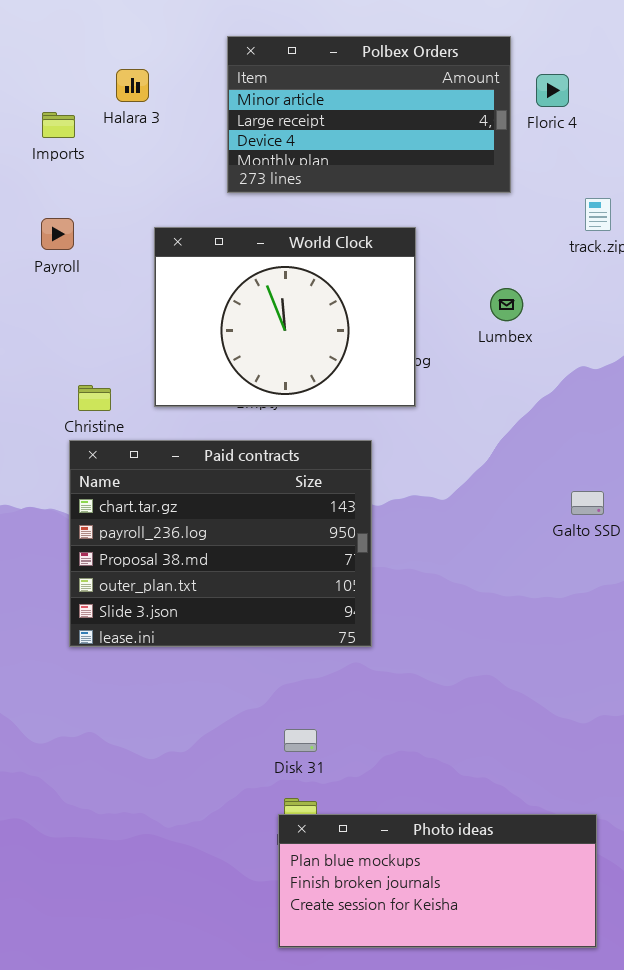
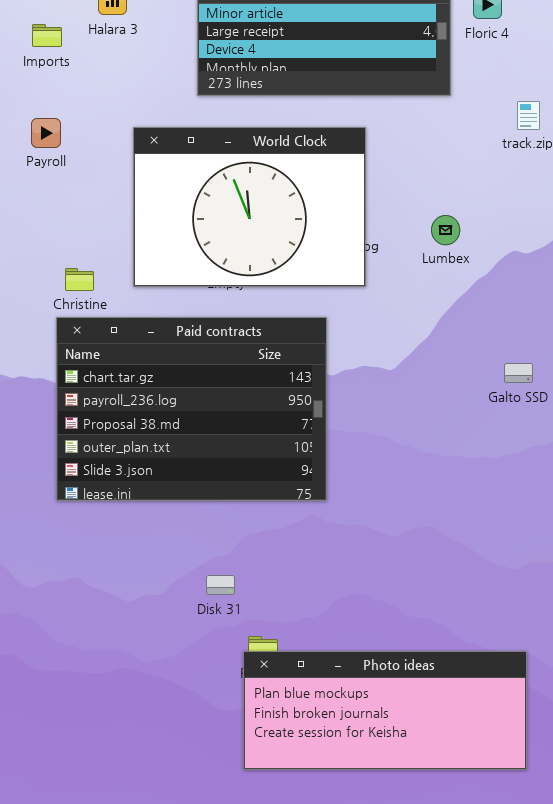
Lumbex: [490,288,523,321] -> [431,215,460,245], moved
Disk 31: [284,729,317,752] -> [206,575,235,595], moved

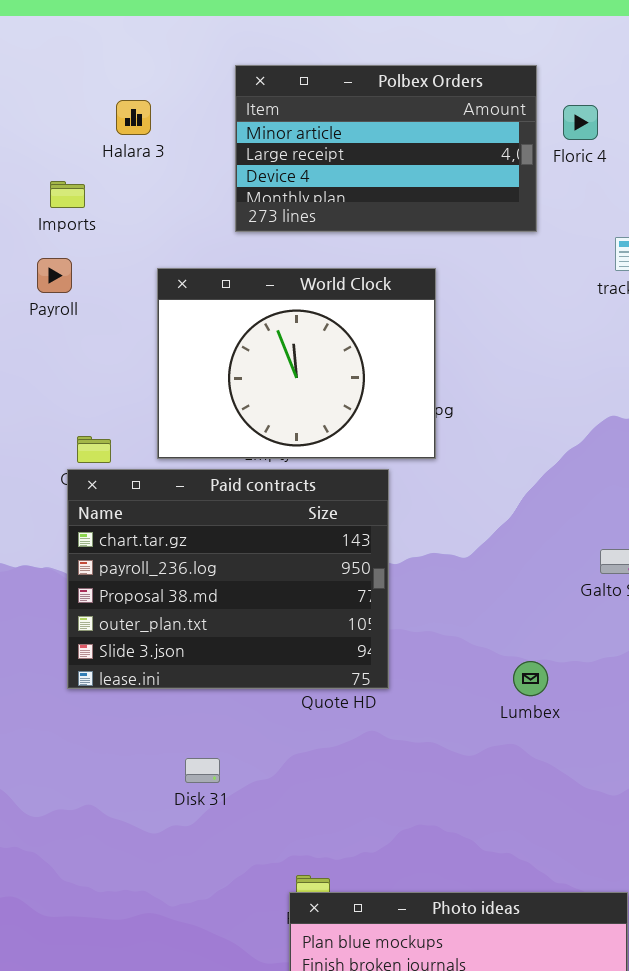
Imports: [32,24,62,47] -> [50,181,85,208], moved
Lumbex: [431,215,460,245] -> [513,661,548,696], moved
Paid contracts: [56,317,327,501] -> [67,469,389,689], moved
Disk 31: [206,575,235,595] -> [185,758,220,783], moved

